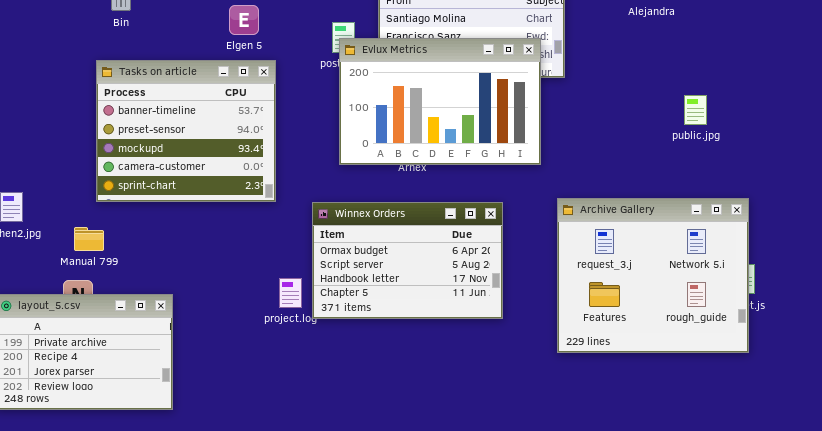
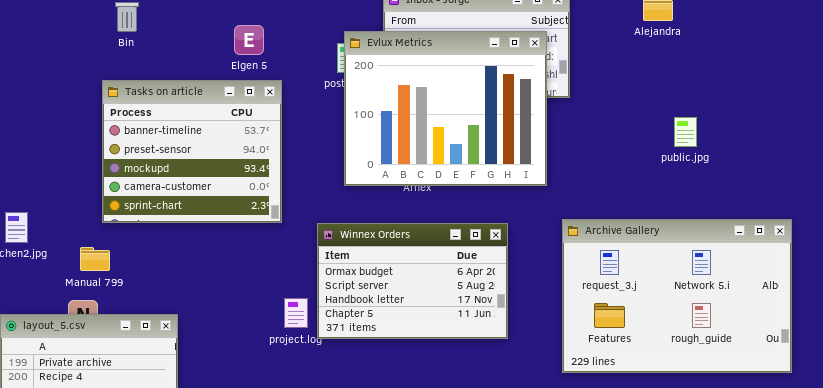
Evlux Metrics: [339,38,541,165] -> [344,31,547,186], resized
public.jpg: [684,95,707,125] -> [674,117,697,147], moved
Archive Gallery: [557,198,749,353] -> [562,219,792,373], resized

